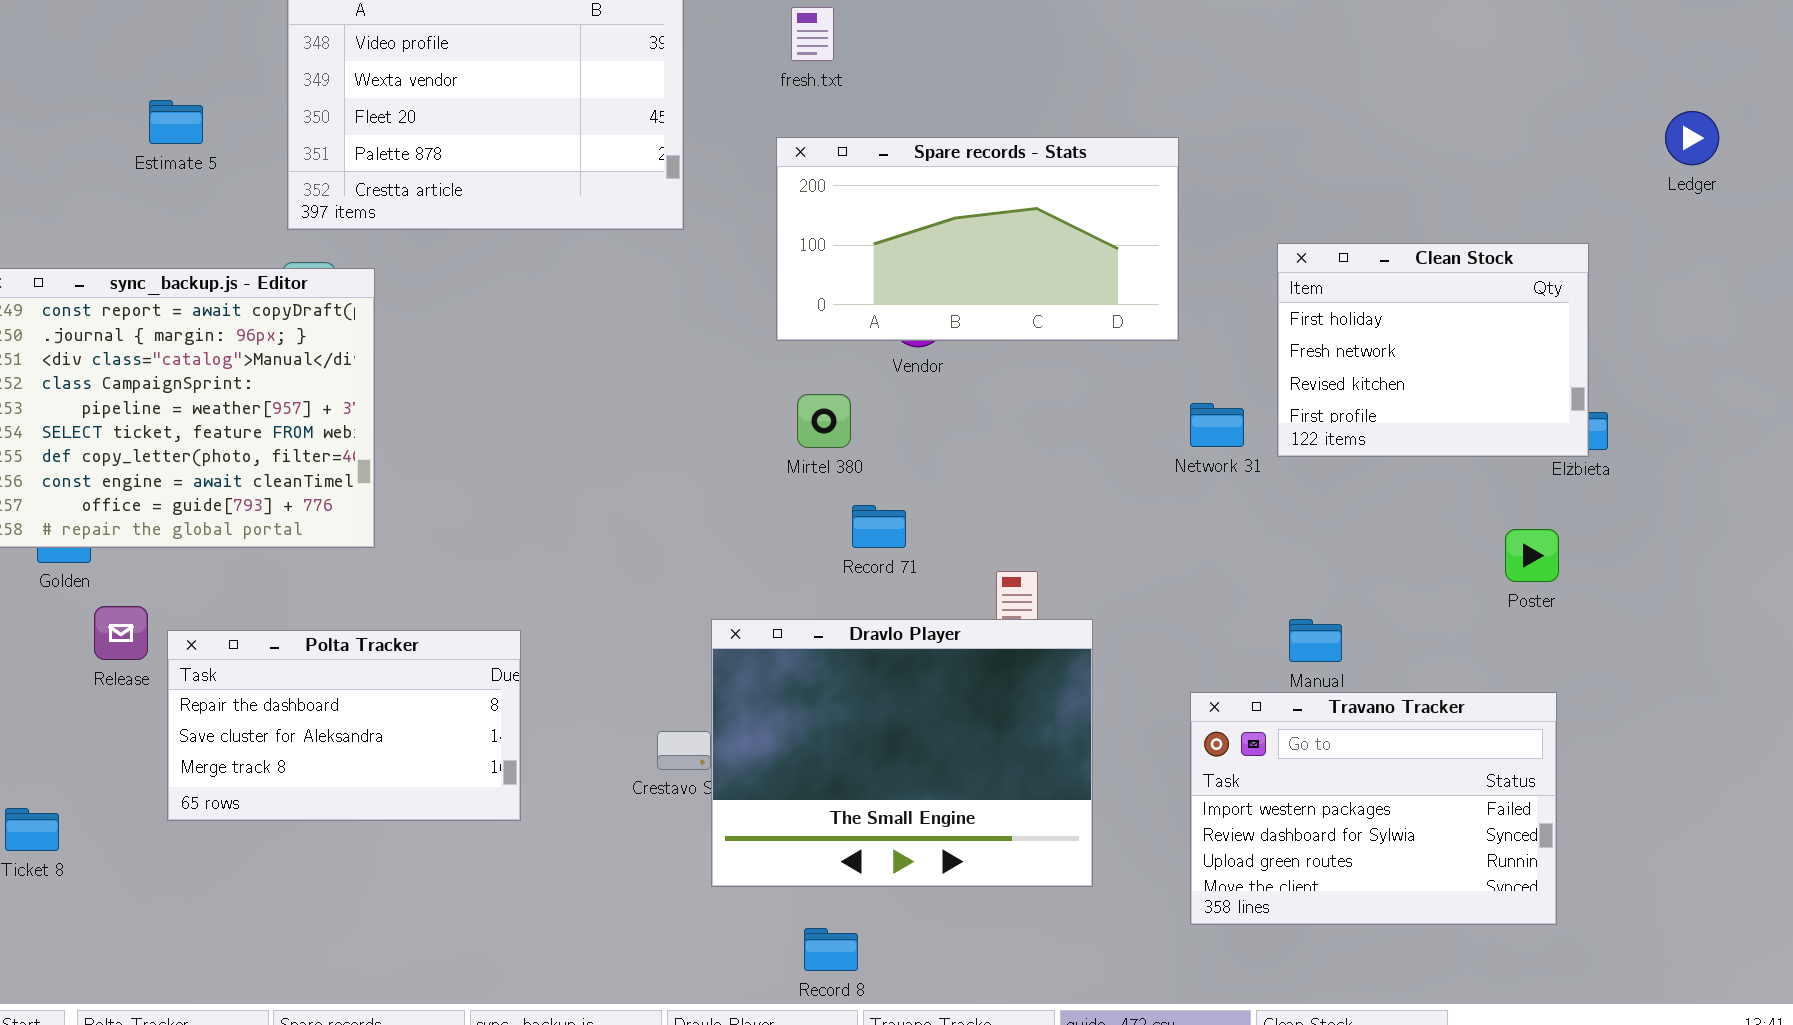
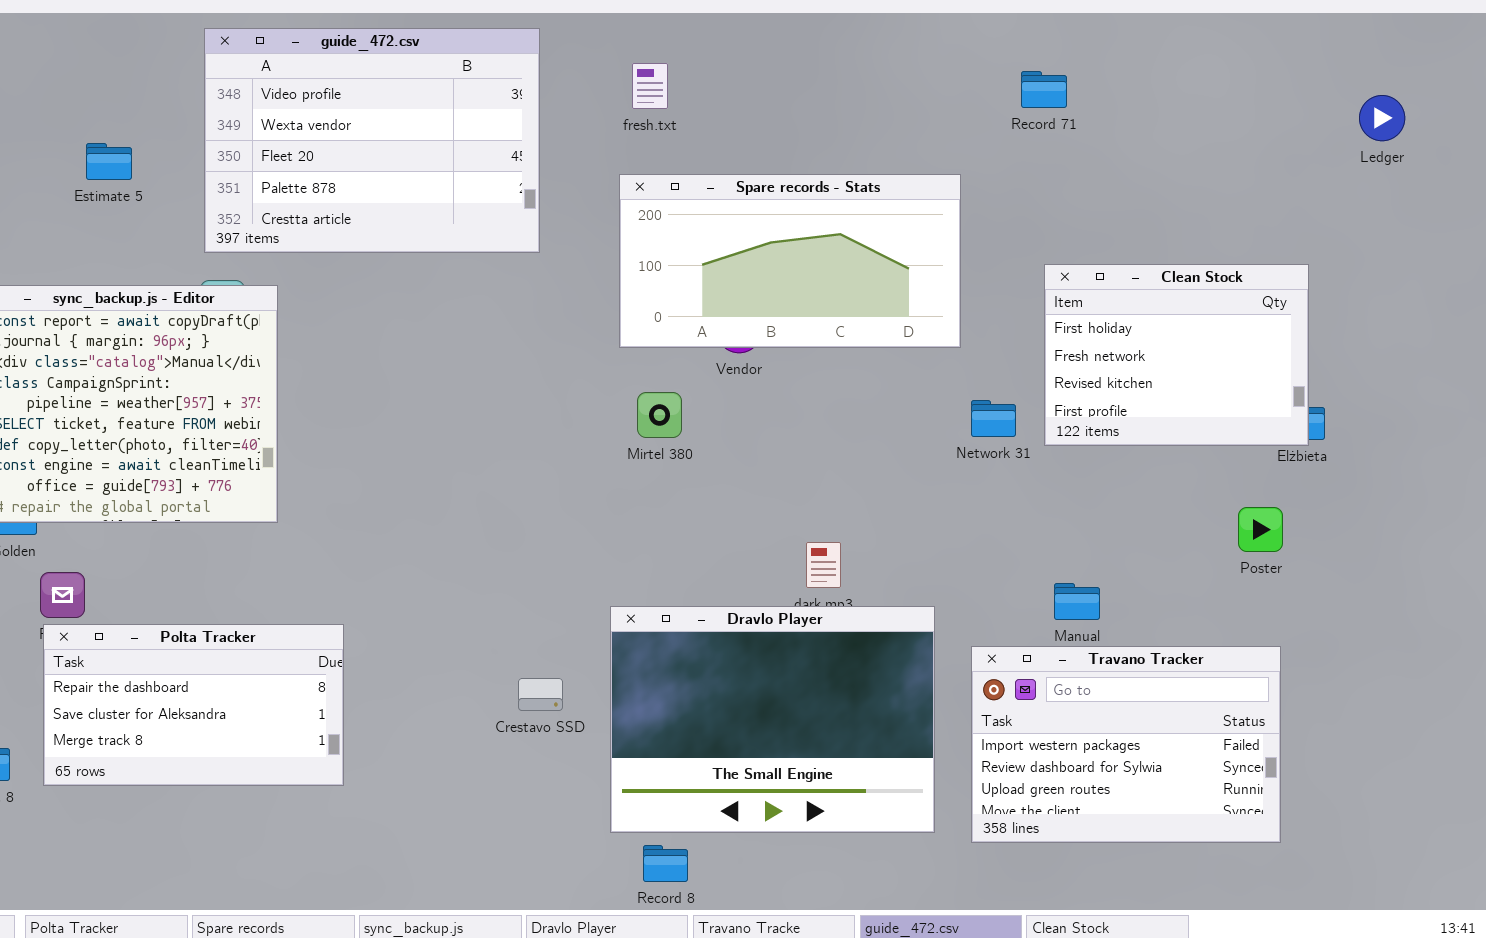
Ledger: [1665,111,1719,165] -> [1359,95,1405,141], moved
Record 71: [852,505,906,548] -> [1021,71,1067,108], moved
Dravlo Player: [711,619,1093,887] -> [610,606,935,833], moved
Polta Tracker: [167,630,521,821] -> [43,624,344,786], moved

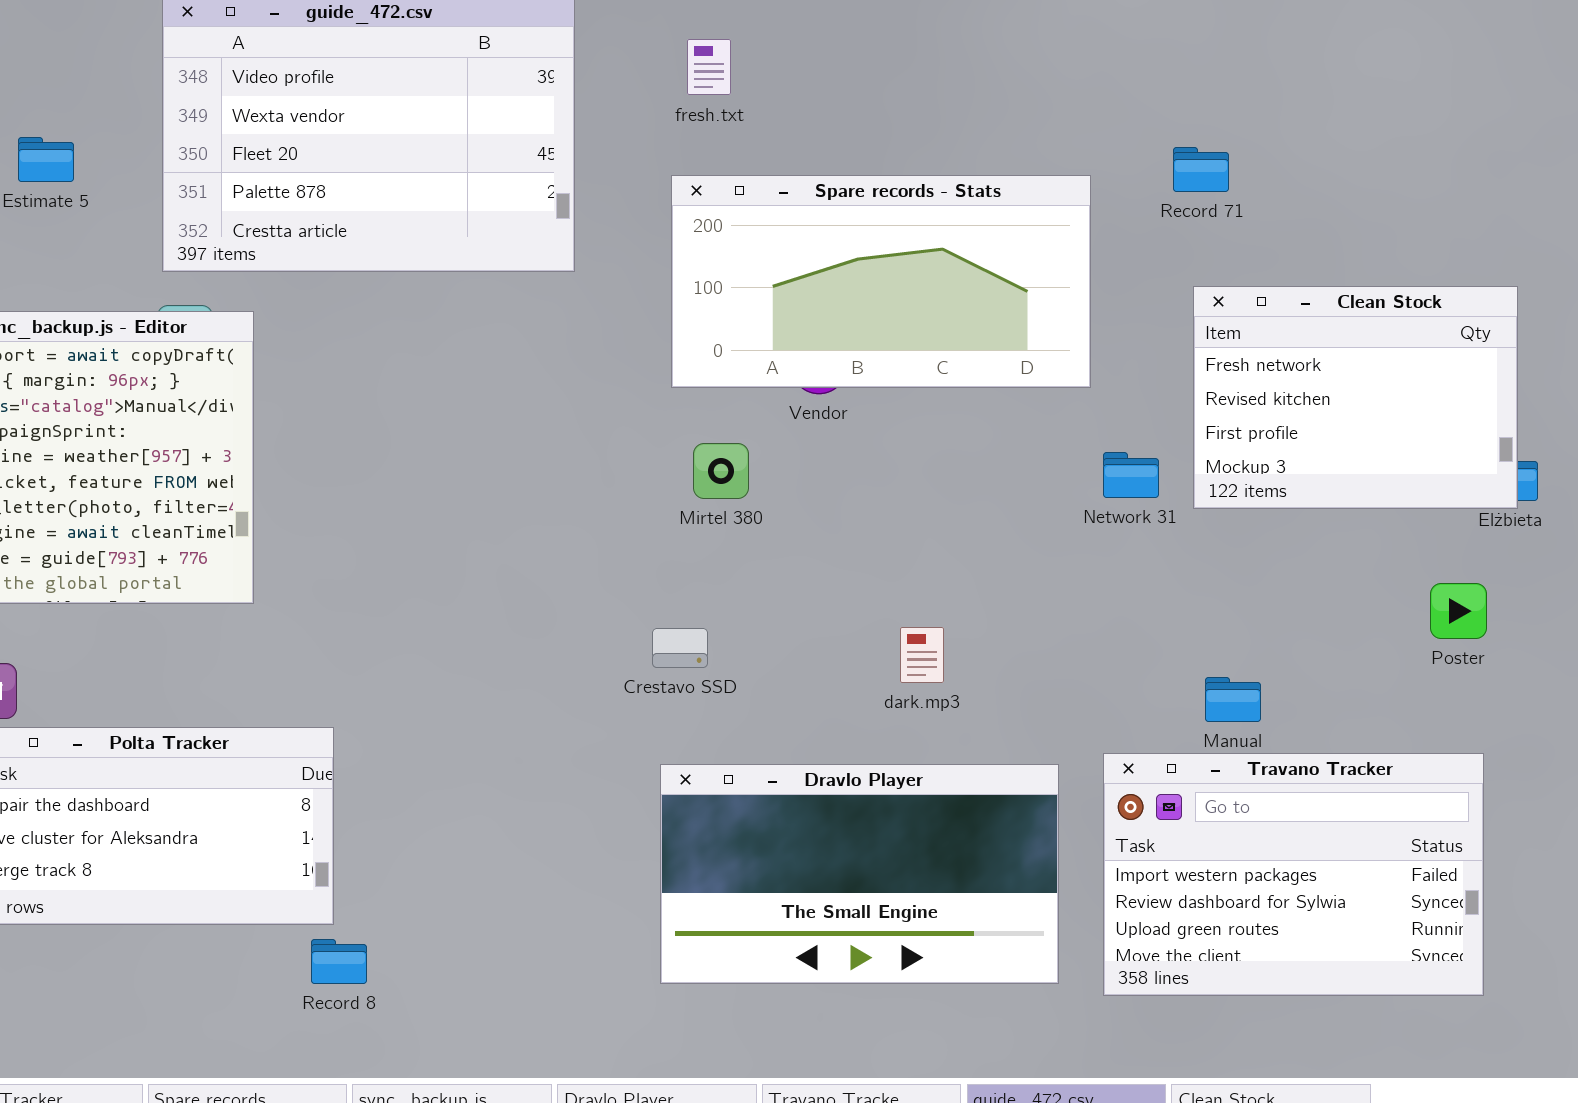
Record 71: [1021,71,1067,108] -> [1173,147,1229,192], moved
Clean Stock: [1044,264,1309,446] -> [1193,286,1518,509], scrolled down 1 row
Dravlo Player: [610,606,935,833] -> [660,764,1059,984], resized
Crestavo SSD: [518,678,563,711] -> [652,628,708,668], moved
Record 8: [643,845,688,882] -> [311,939,367,984], moved

